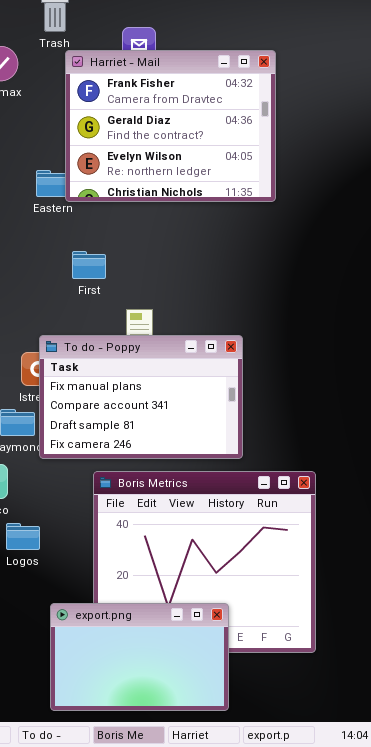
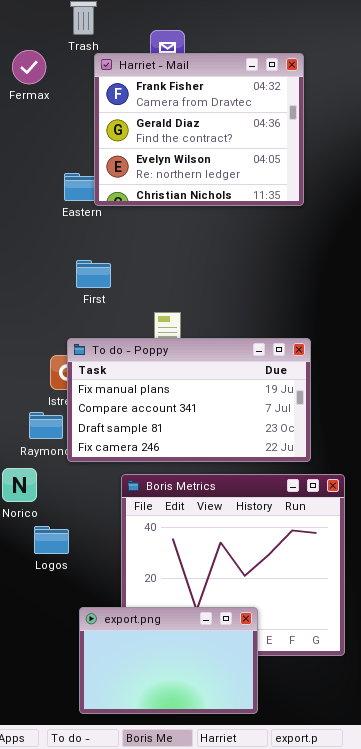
First: [72,251,106,279] -> [76,260,111,288], moved
To do - Poppy: [39,335,243,459] -> [67,338,311,462], resized

